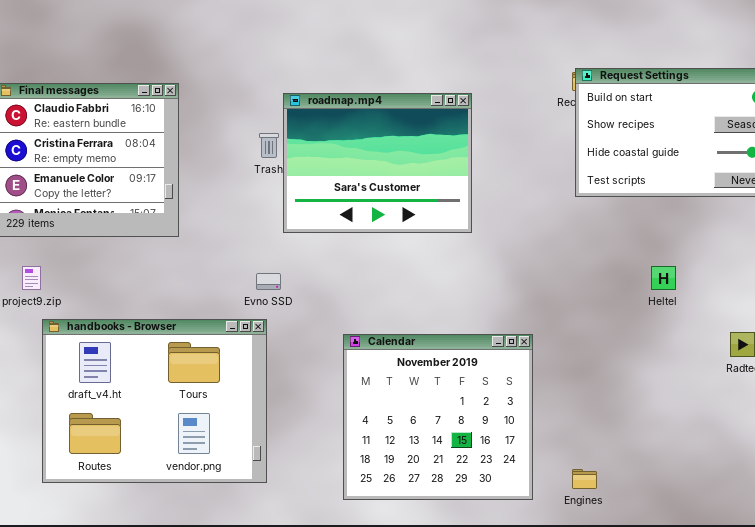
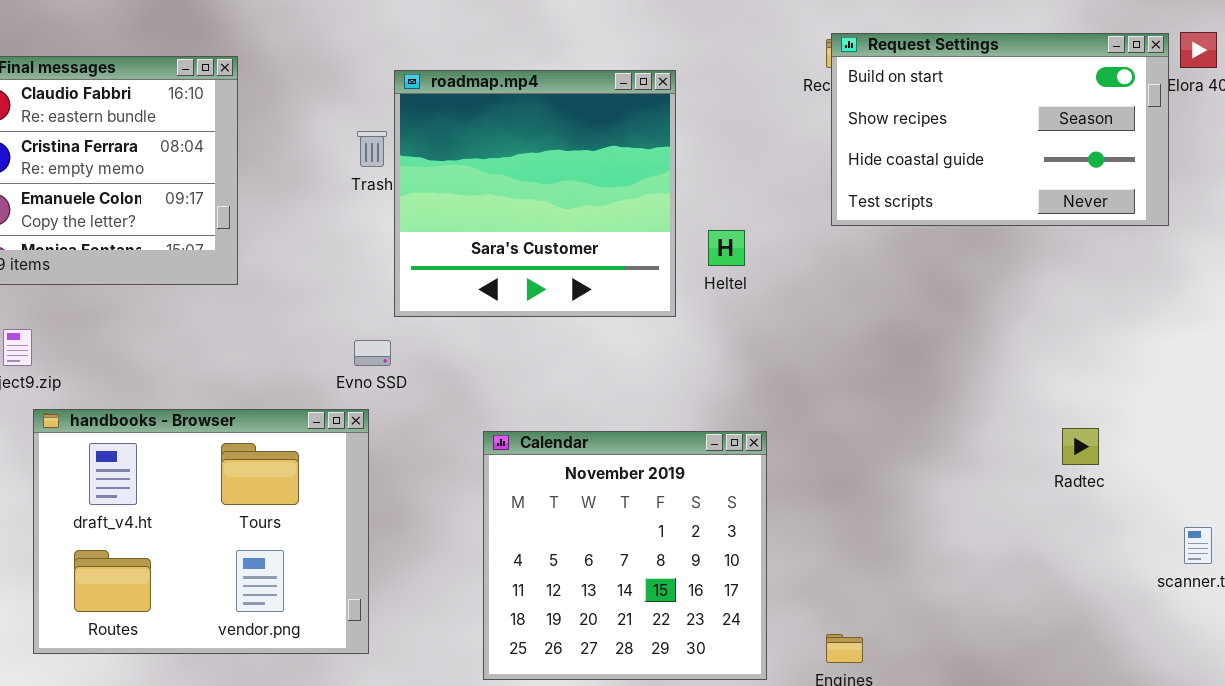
roadmap.mp4: [283,93,472,233] -> [394,70,676,317], resized
Heltel: [651,266,676,290] -> [708,230,745,266], moved

